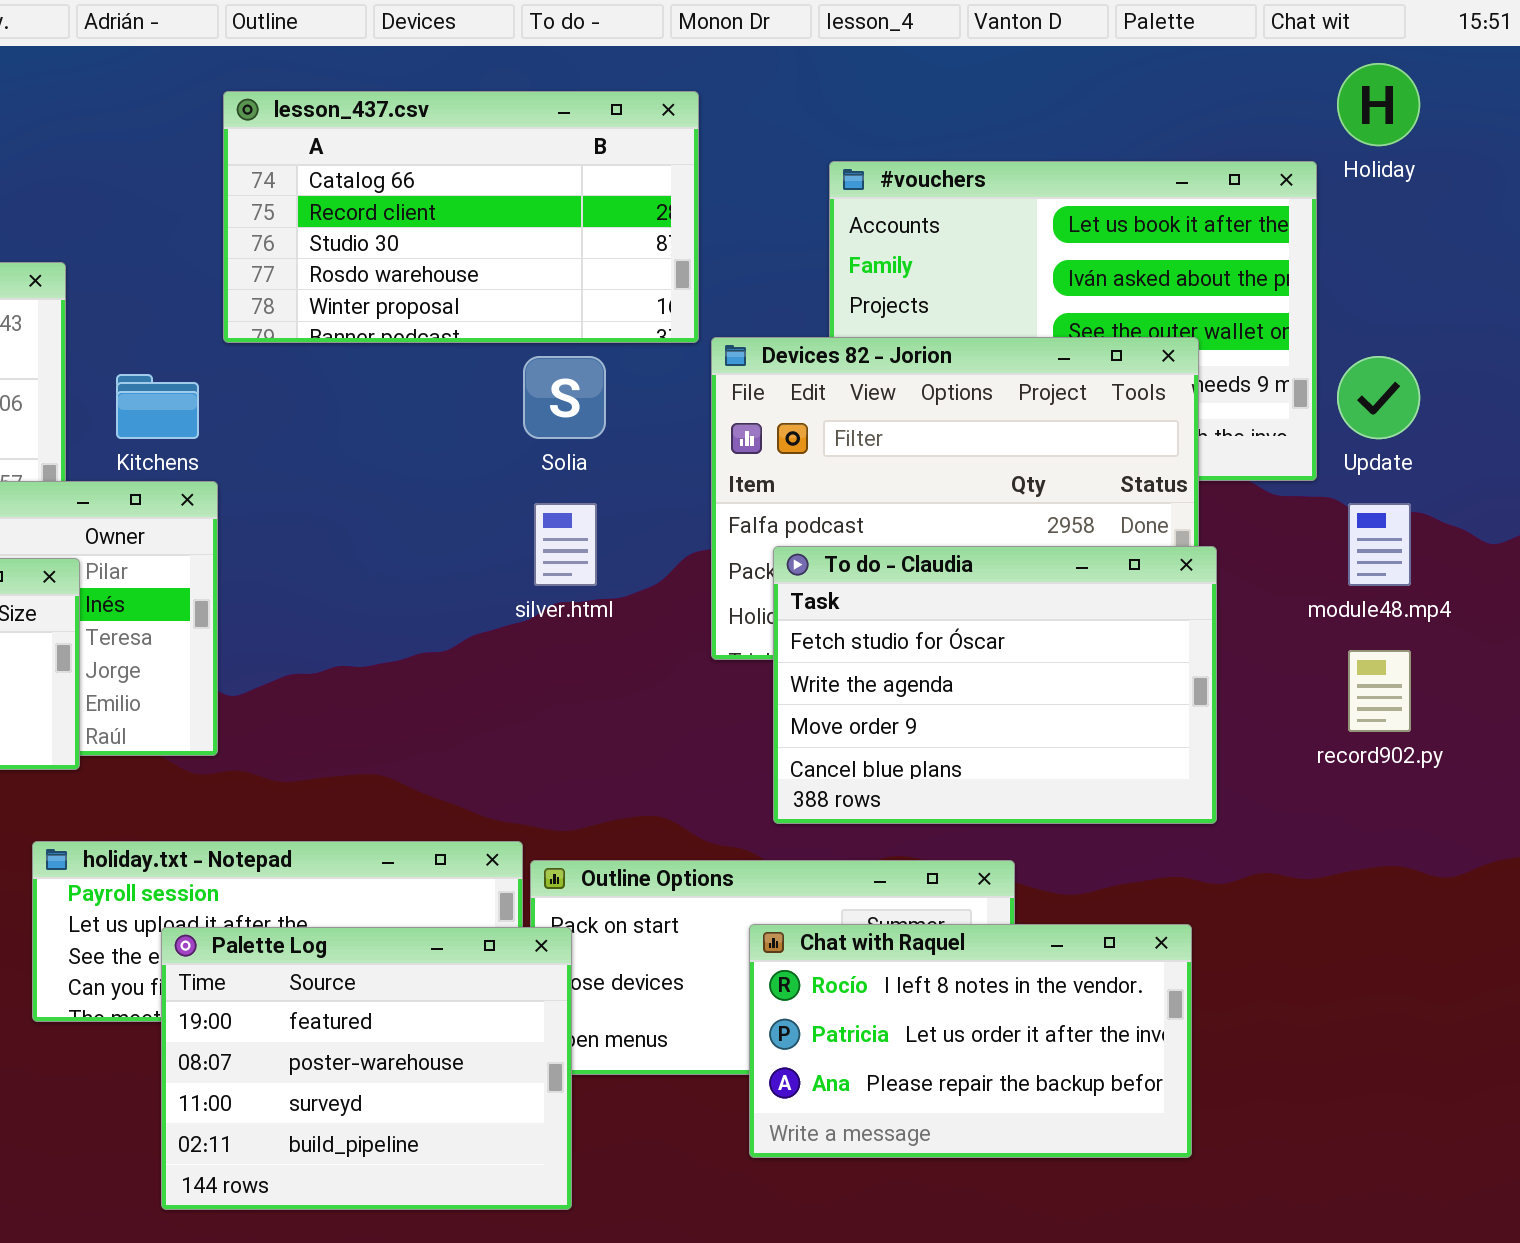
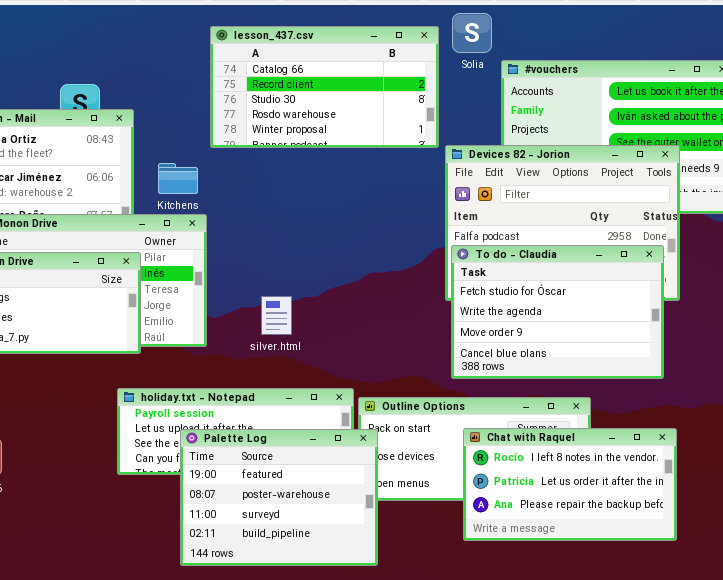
Solia: [523,356,606,439] -> [452,13,492,53], moved
silver.html: [534,503,597,586] -> [261,296,292,335], moved
To do - Claudia: [773,546,1217,824] -> [451,245,664,379], moved

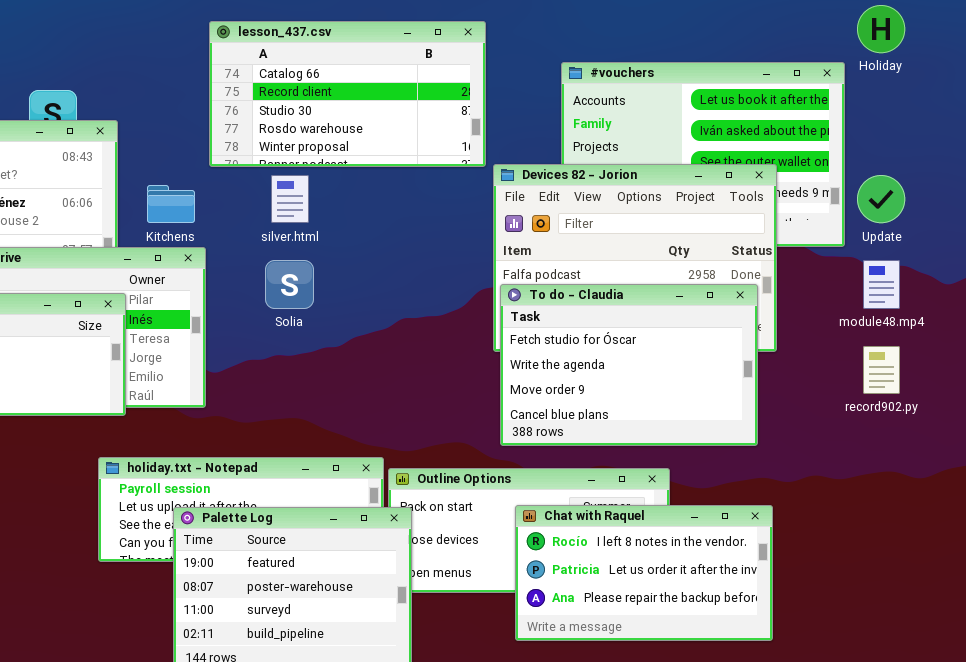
Solia: [452,13,492,53] -> [265,260,314,309], moved
silver.html: [261,296,292,335] -> [271,175,309,223], moved

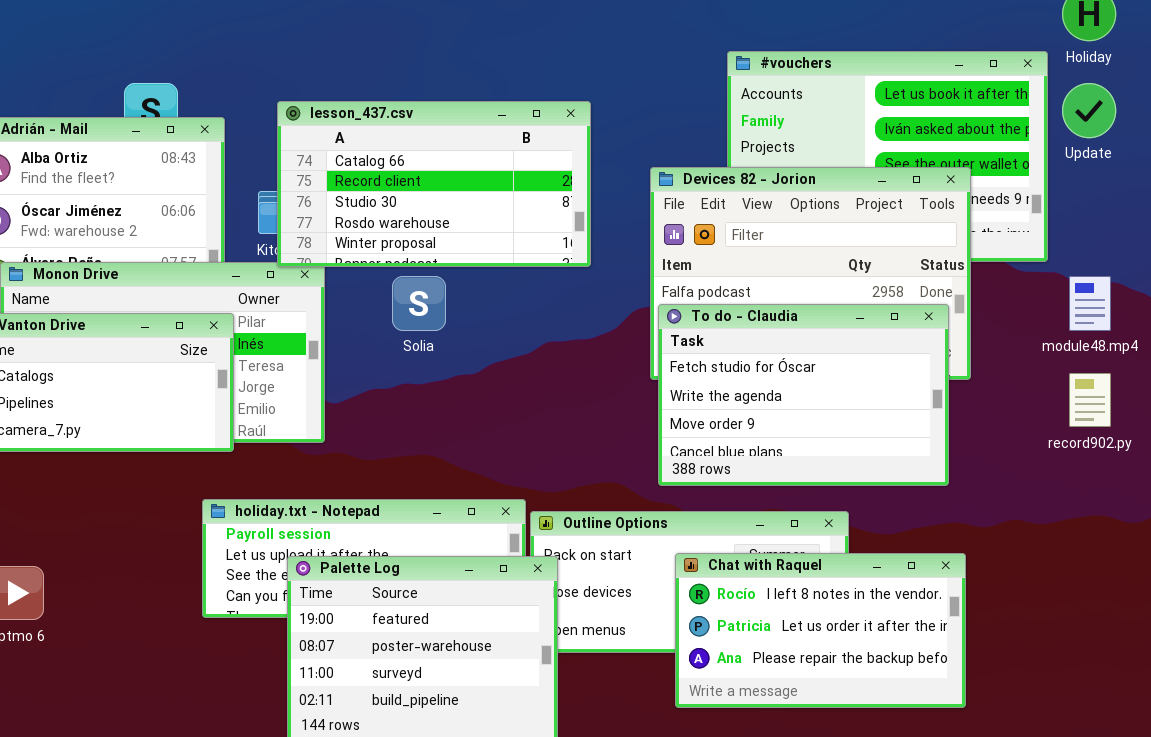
lesson_437.csv: [209,21,486,167] -> [277,101,591,267], moved
Update: [857,175,905,223] -> [1062,83,1116,138], moved

